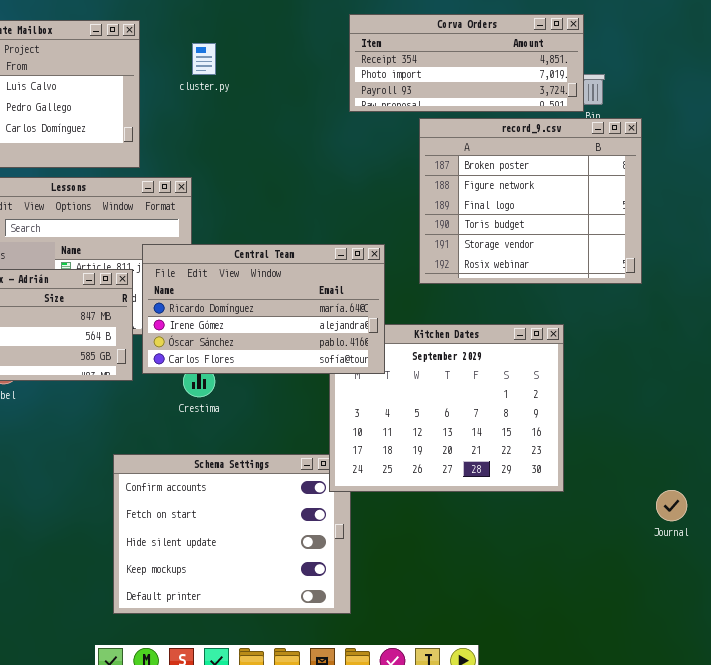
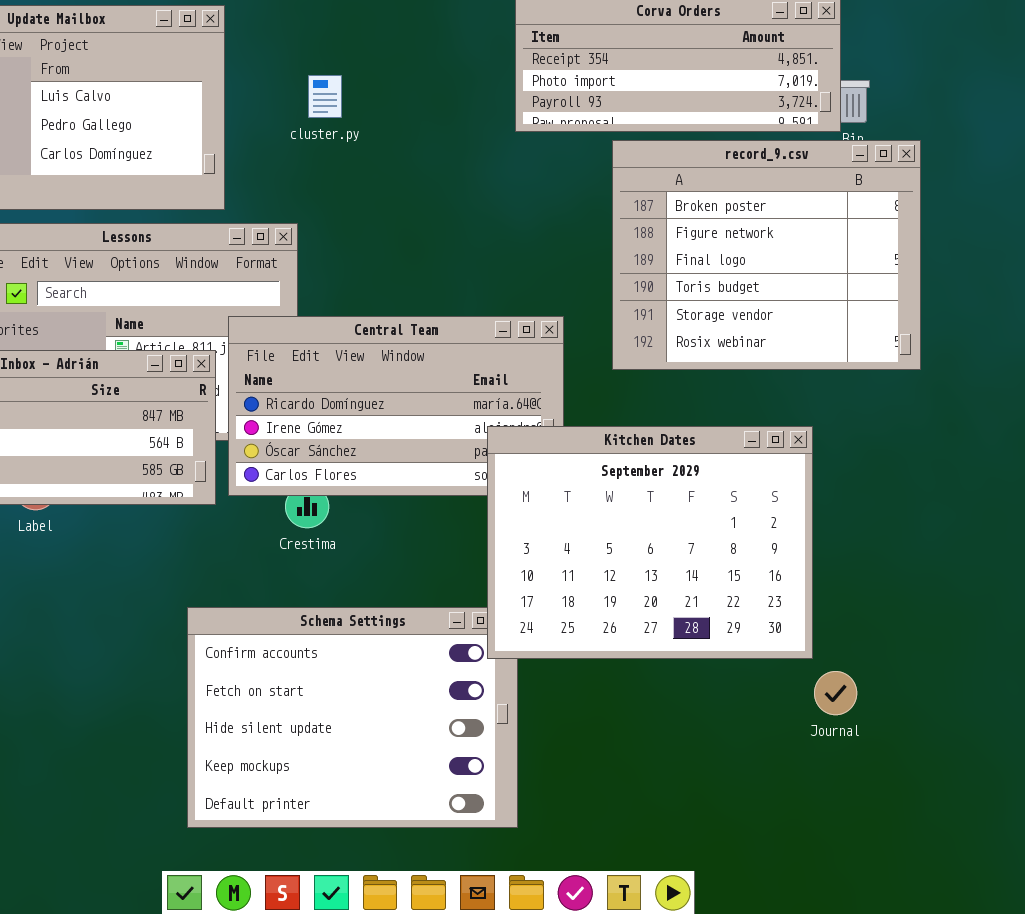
cluster.py: [192,43,216,75] -> [308,75,342,118], moved
Kitchen Dates: [329,324,564,492] -> [487,426,813,659], raised
Journal: [656,490,687,521] -> [814,671,857,715], moved

